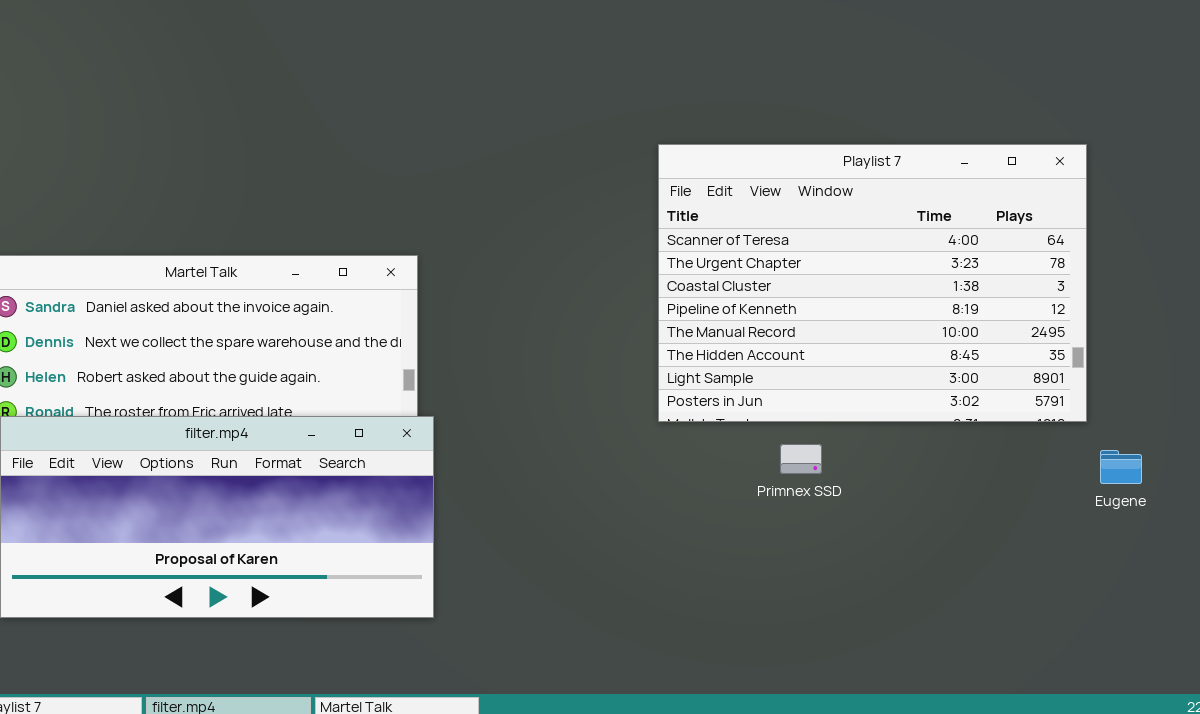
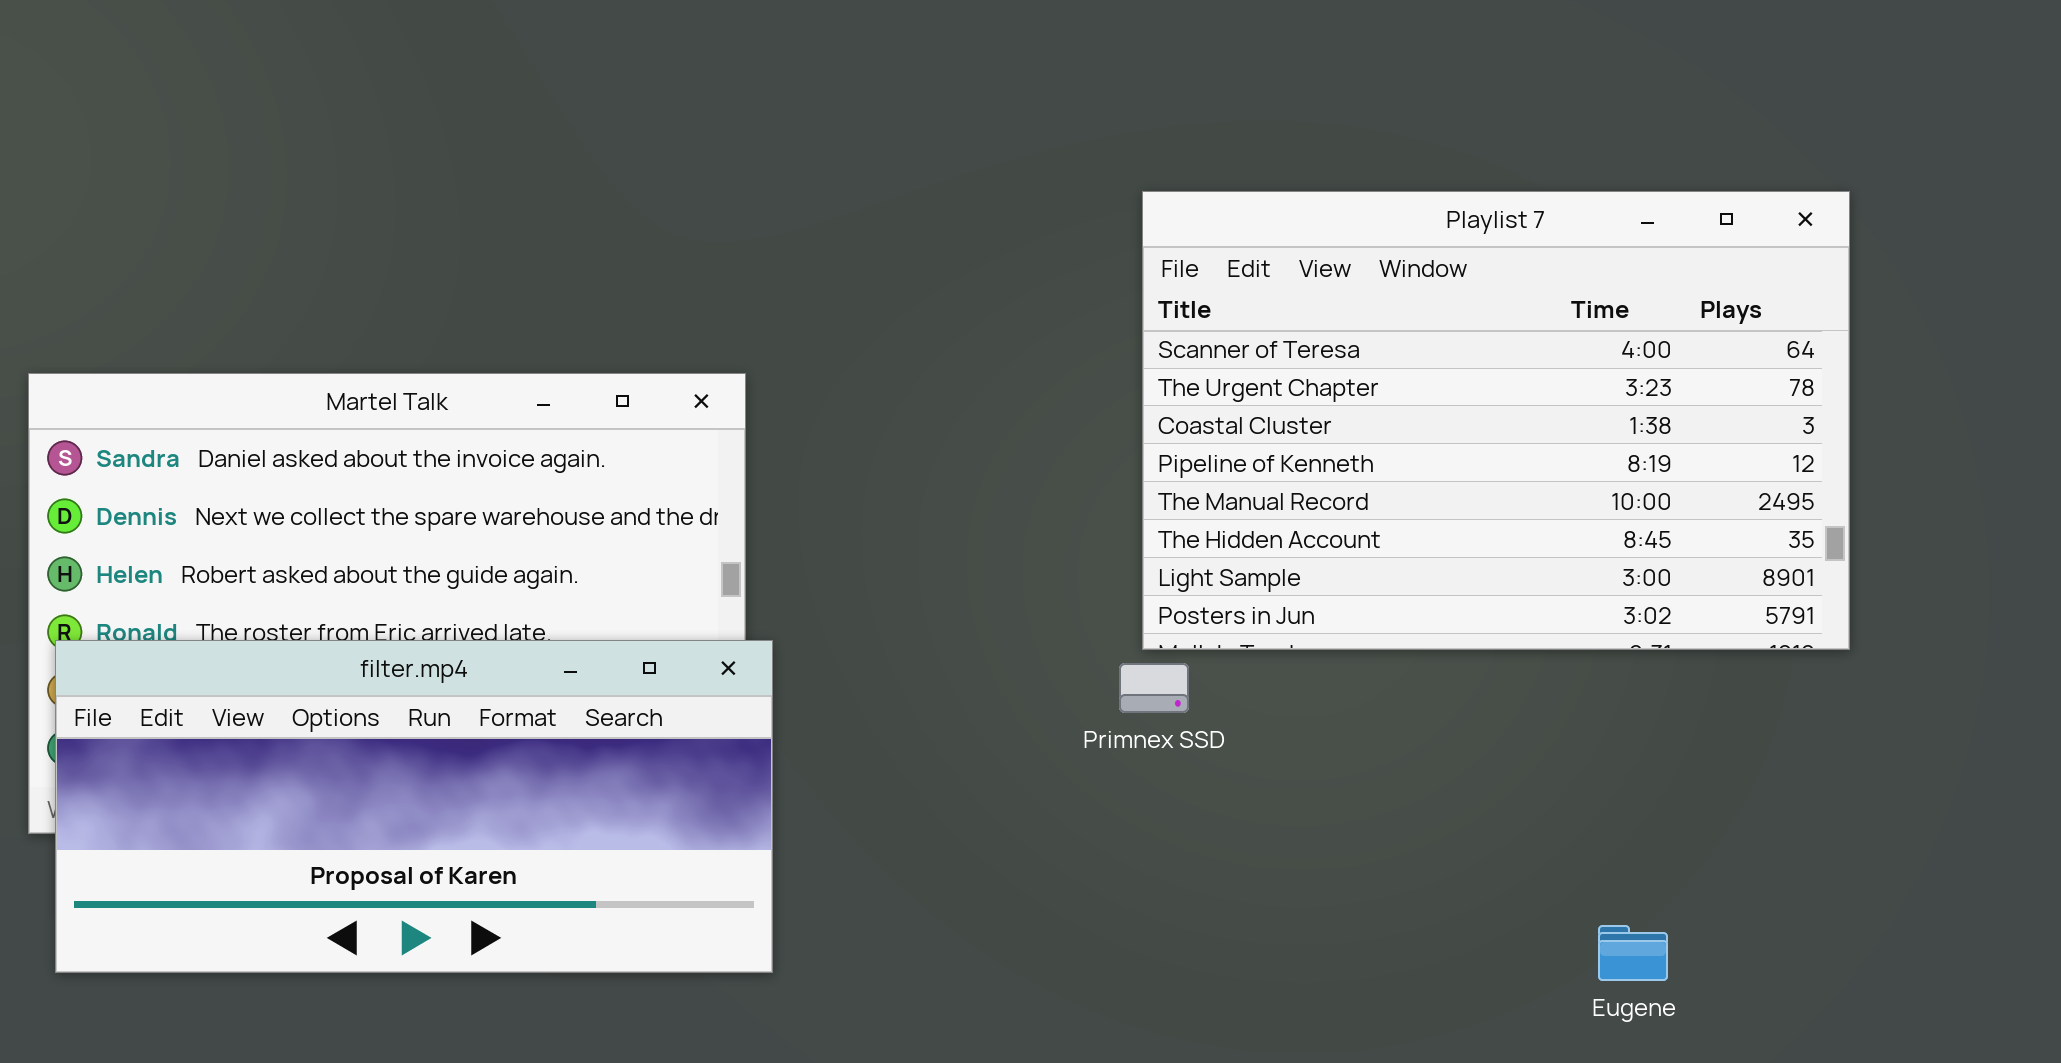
Primnex SSD: [780,444,822,474] -> [1119,663,1189,713], moved
Eugene: [1100,450,1142,484] -> [1598,925,1668,981], moved

